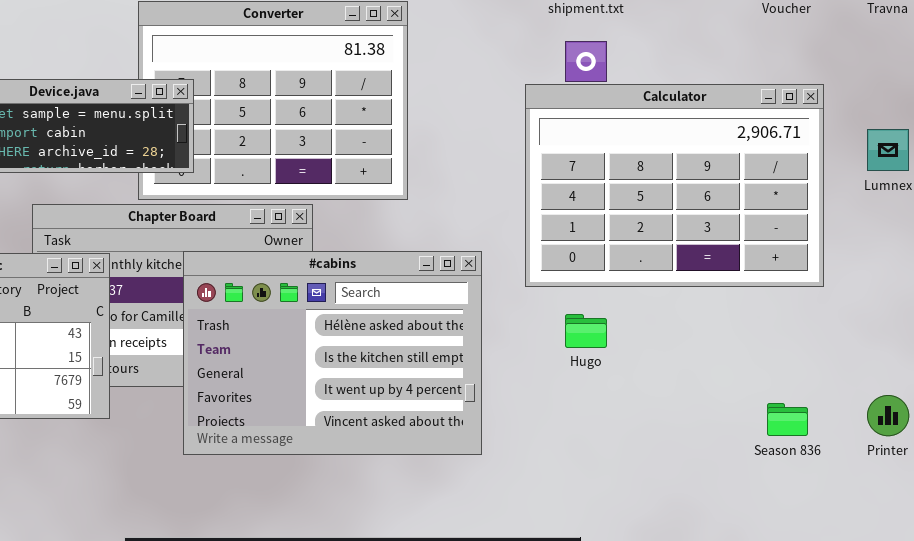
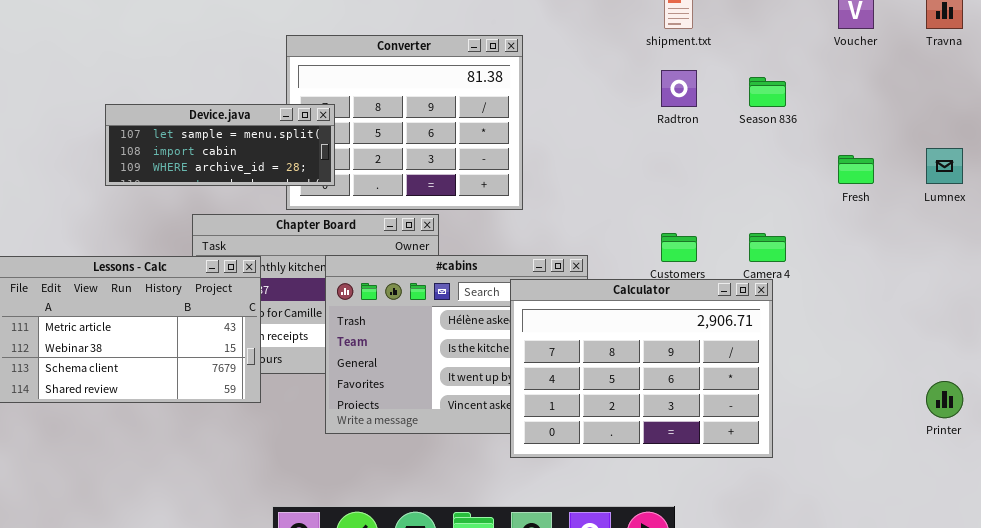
Calculator: [525,84,824,287] -> [510,279,773,458], moved
Season 836: [767,403,808,436] -> [749,77,786,107], moved

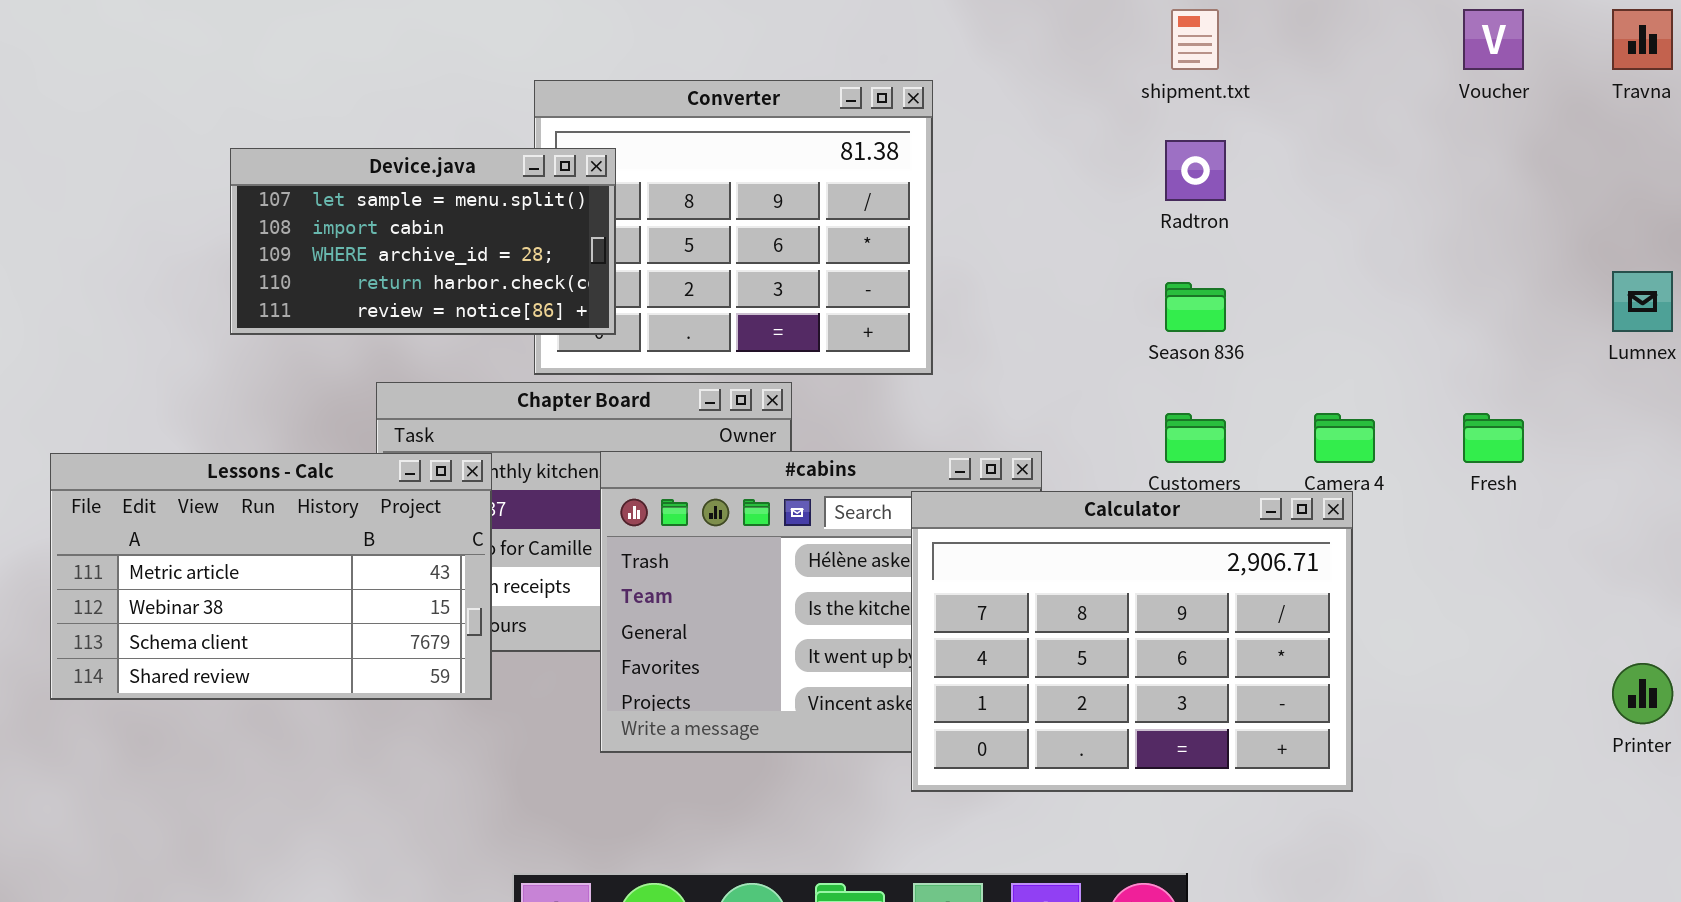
Season 836: [749,77,786,107] -> [1165,282,1226,332], moved
Device.java: [105,104,335,186] -> [230,148,616,335], resized
Fresh: [838,155,874,184] -> [1463,413,1524,463], moved

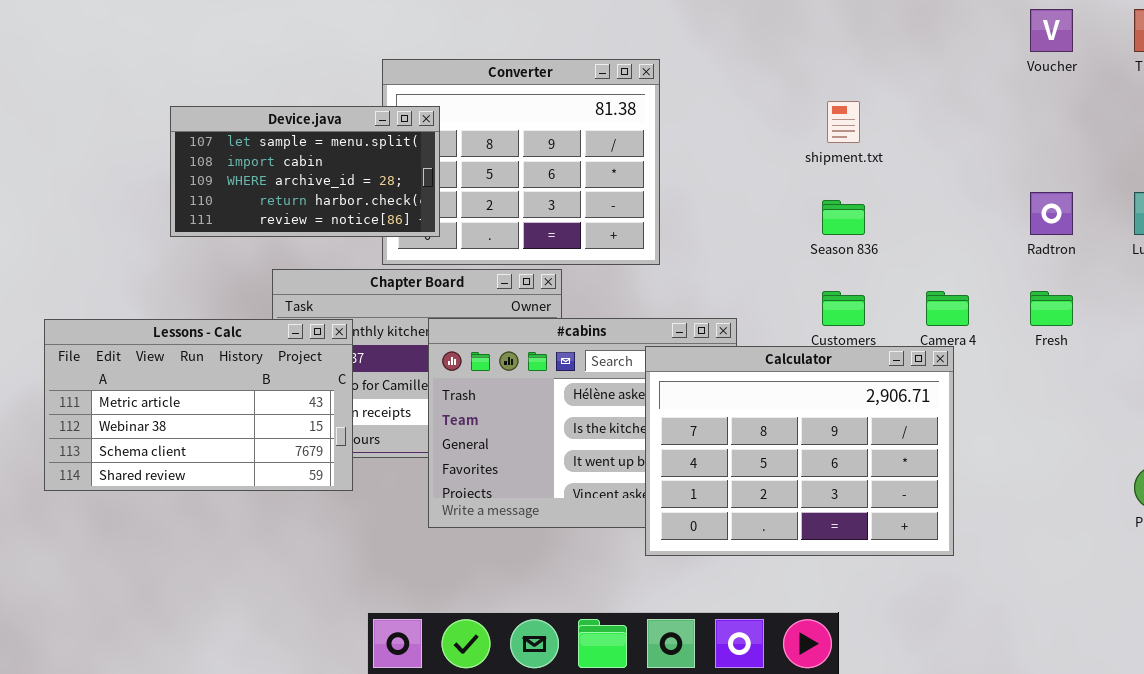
shipment.txt: [1171,9,1219,70] -> [827,101,860,143], moved
Radtron: [1165,140,1226,201] -> [1030,192,1073,235], moved

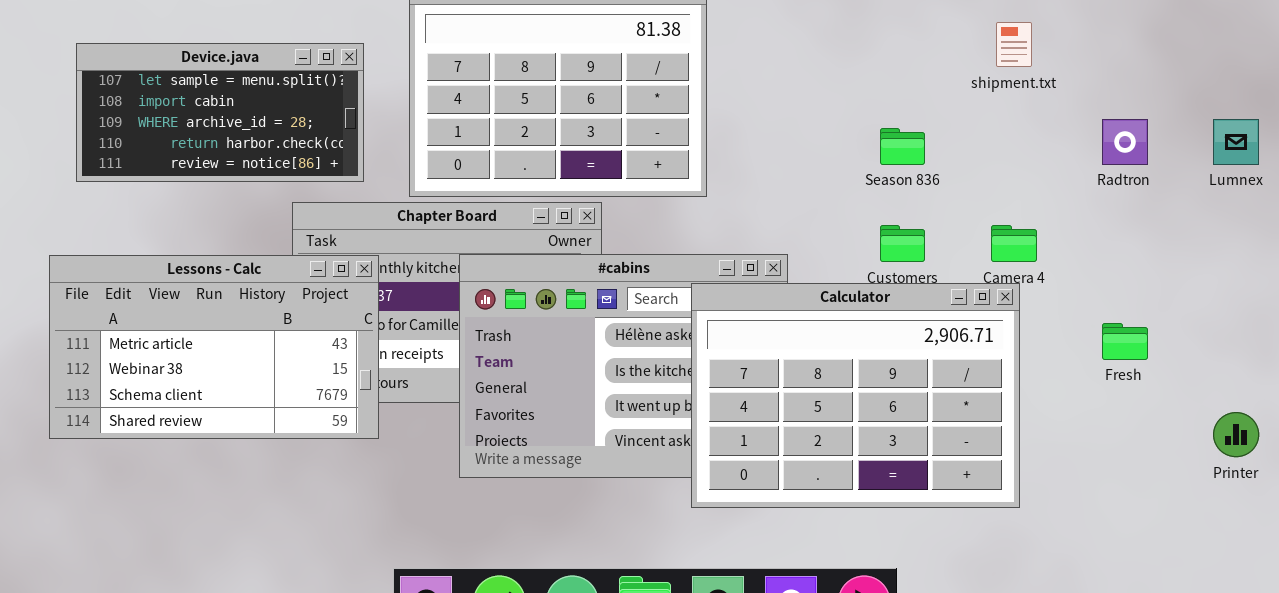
shipment.txt: [827,101,860,143] -> [996,22,1032,67], moved
Device.java: [170,106,440,237] -> [76,43,364,182], moved
Fresh: [1030,291,1073,326] -> [1102,323,1148,360], moved

